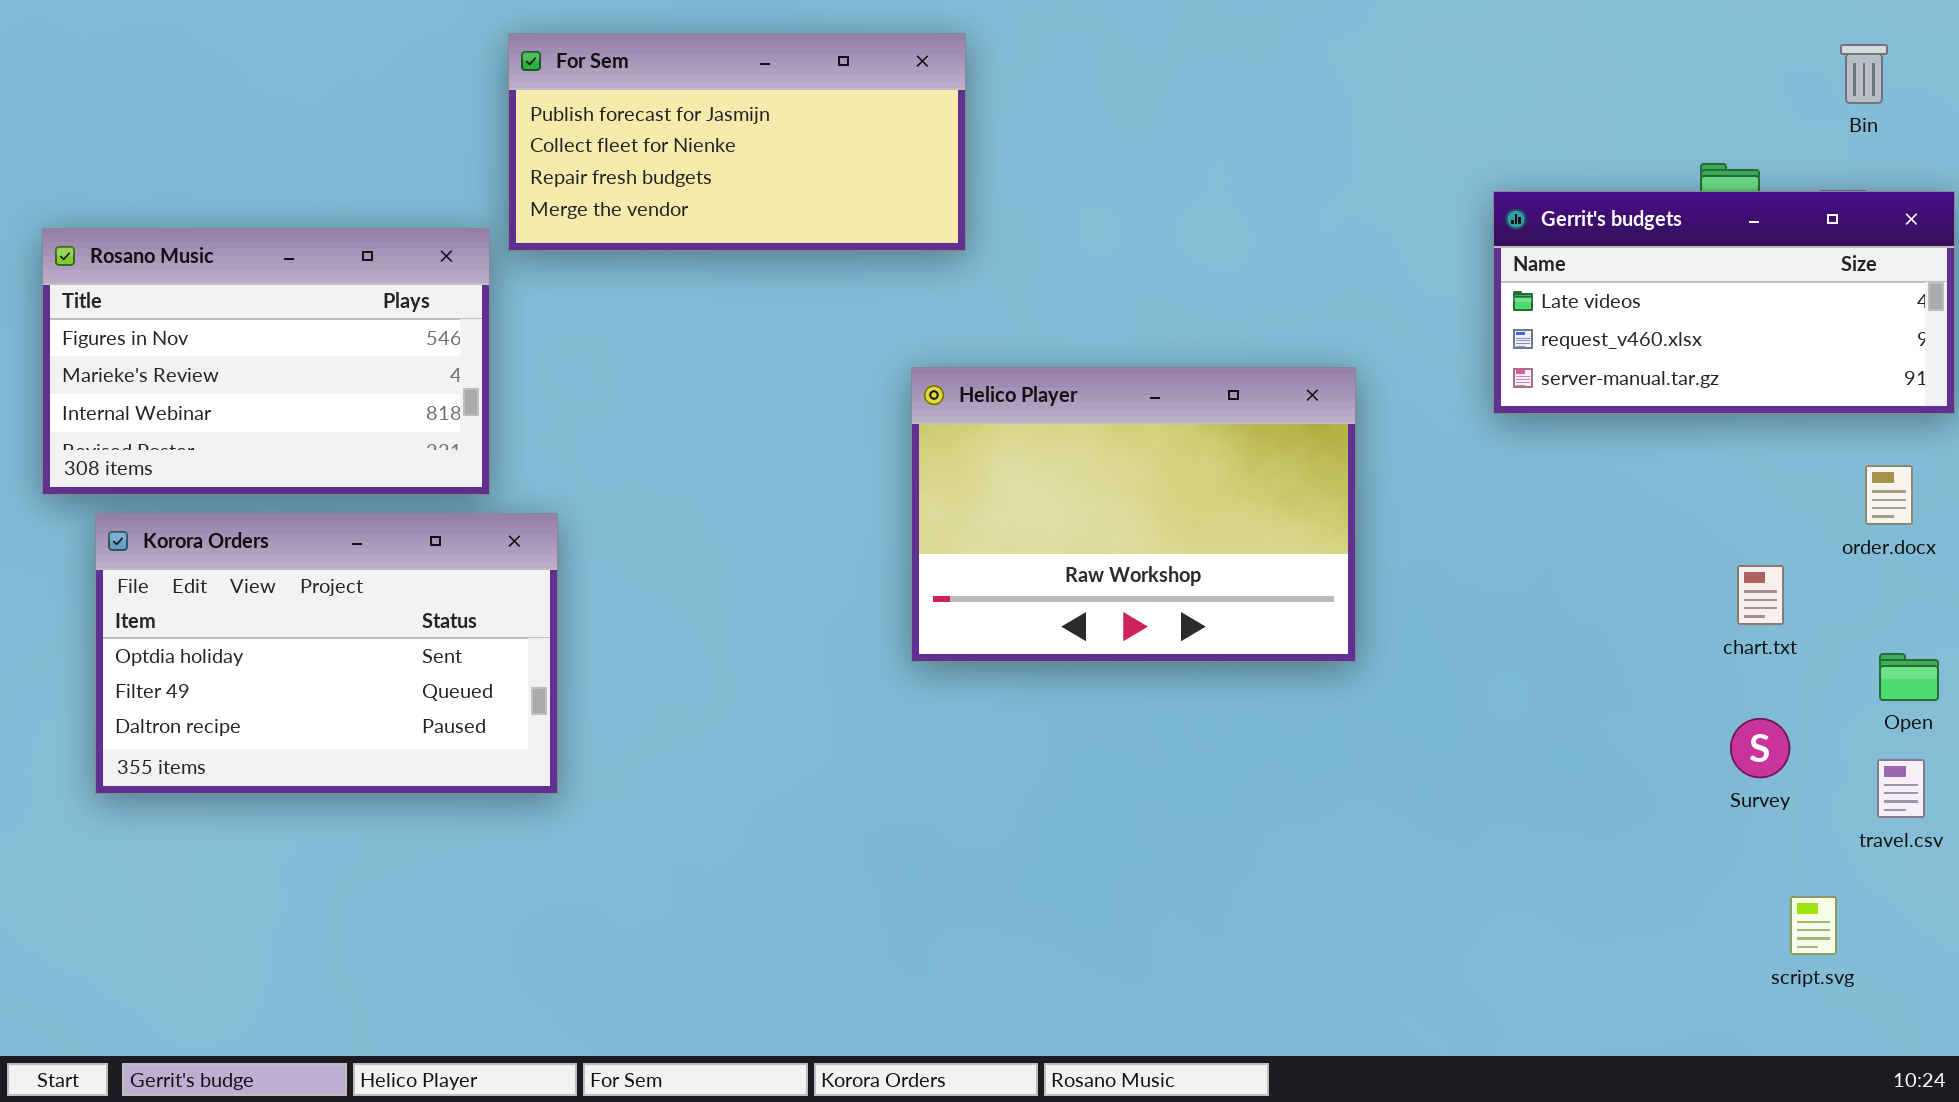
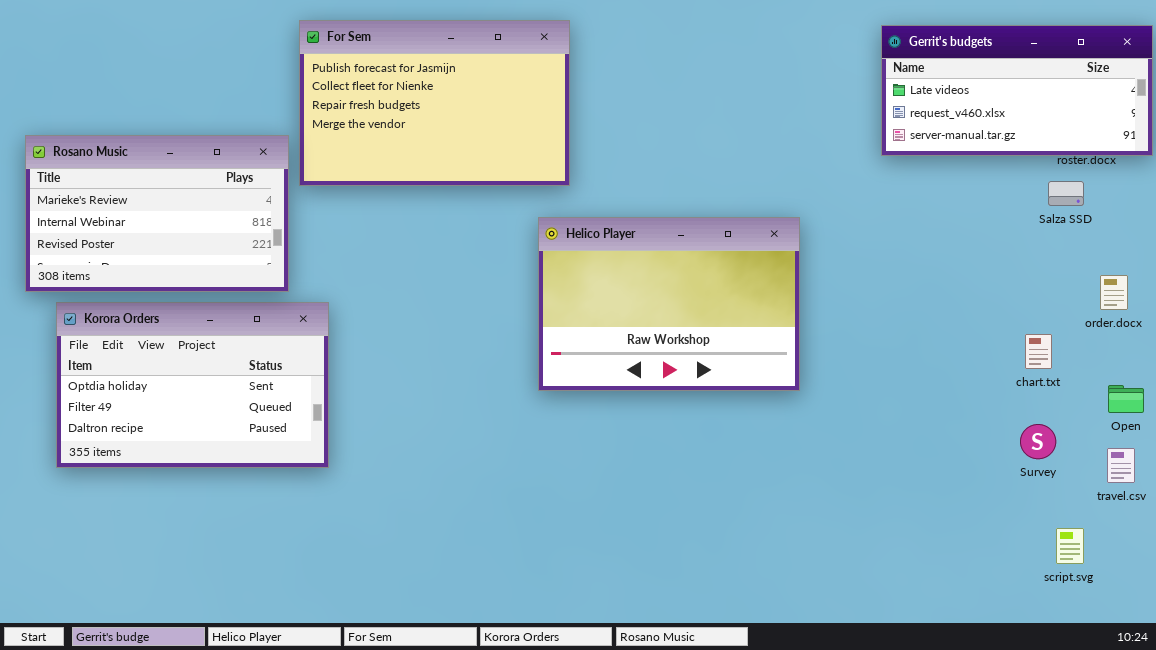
For Sem: [508,33,966,251] -> [299,20,570,186], resized
Gerrit's budgets: [1493,191,1955,414] -> [881,25,1153,156], moved
Rosano Music: [42,228,490,495] -> [25,135,289,292], scrolled down 1 row

